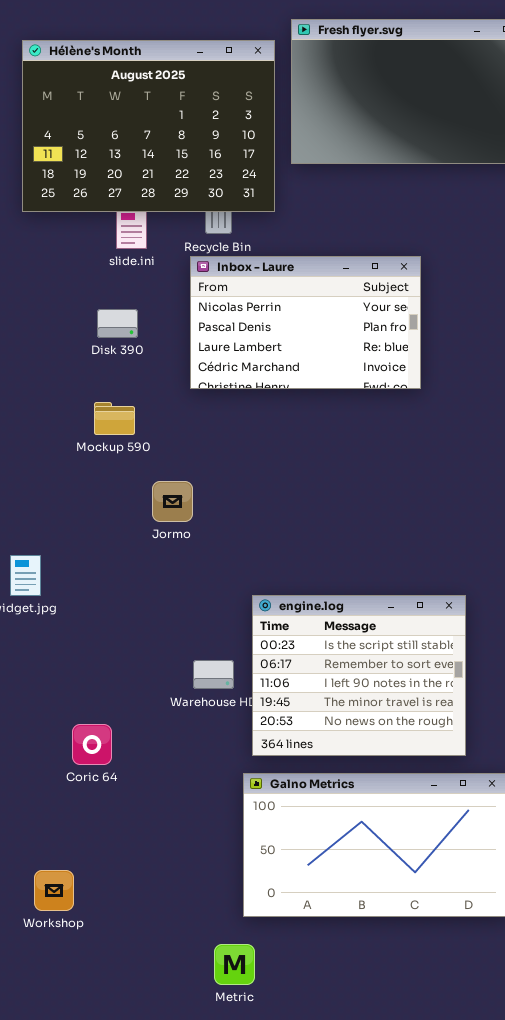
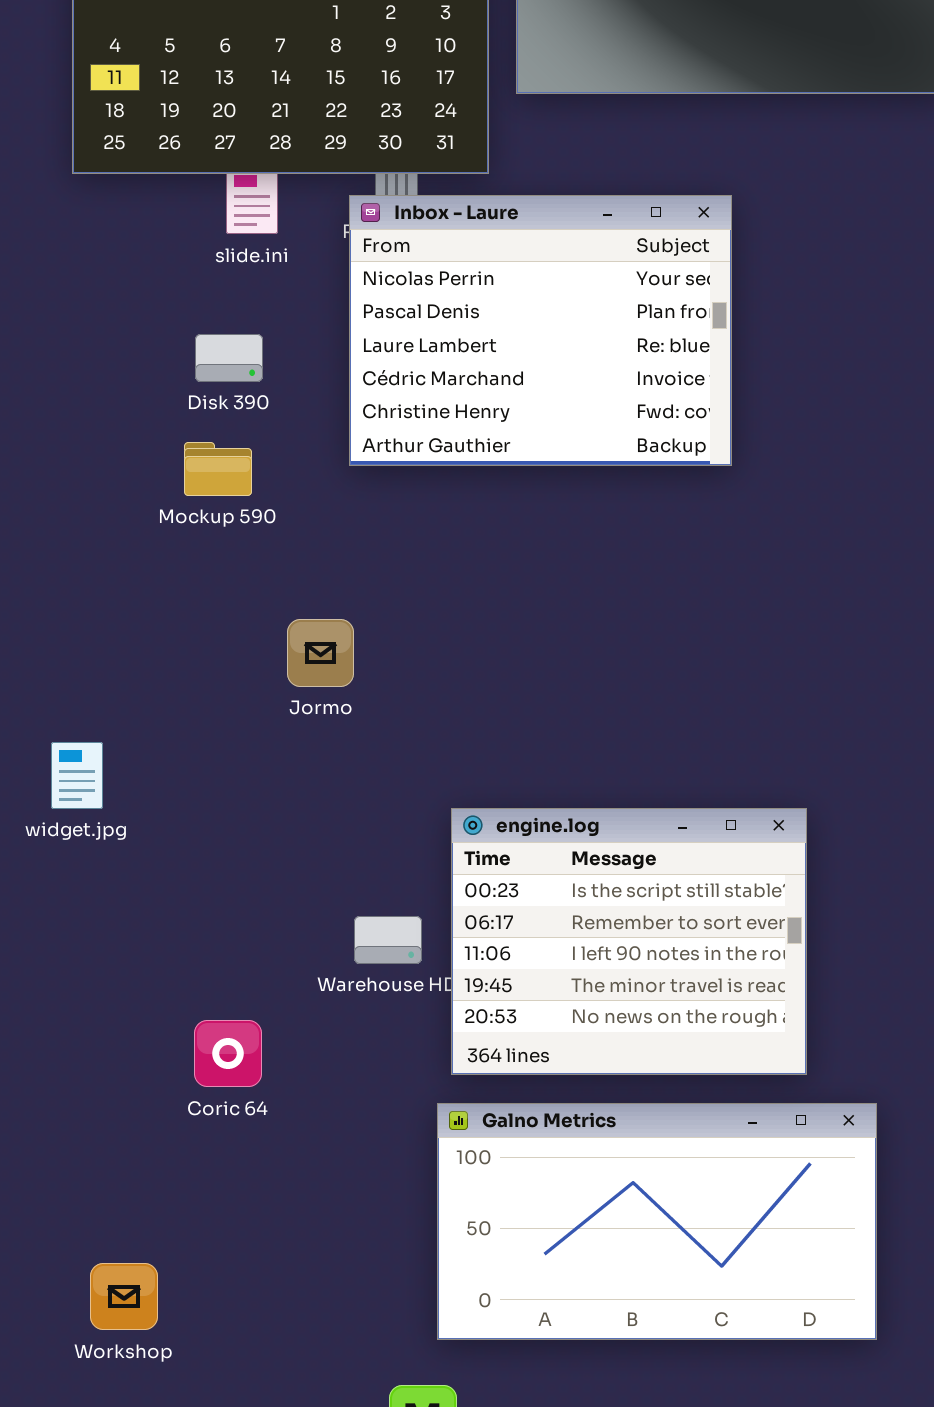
Inbox - Laure: [190,256,421,389] -> [349,195,732,466], resized
Mockup 590: [94,402,135,435] -> [184,442,252,496], moved
Coric 64: [72,724,112,765] -> [194,1020,262,1087], moved

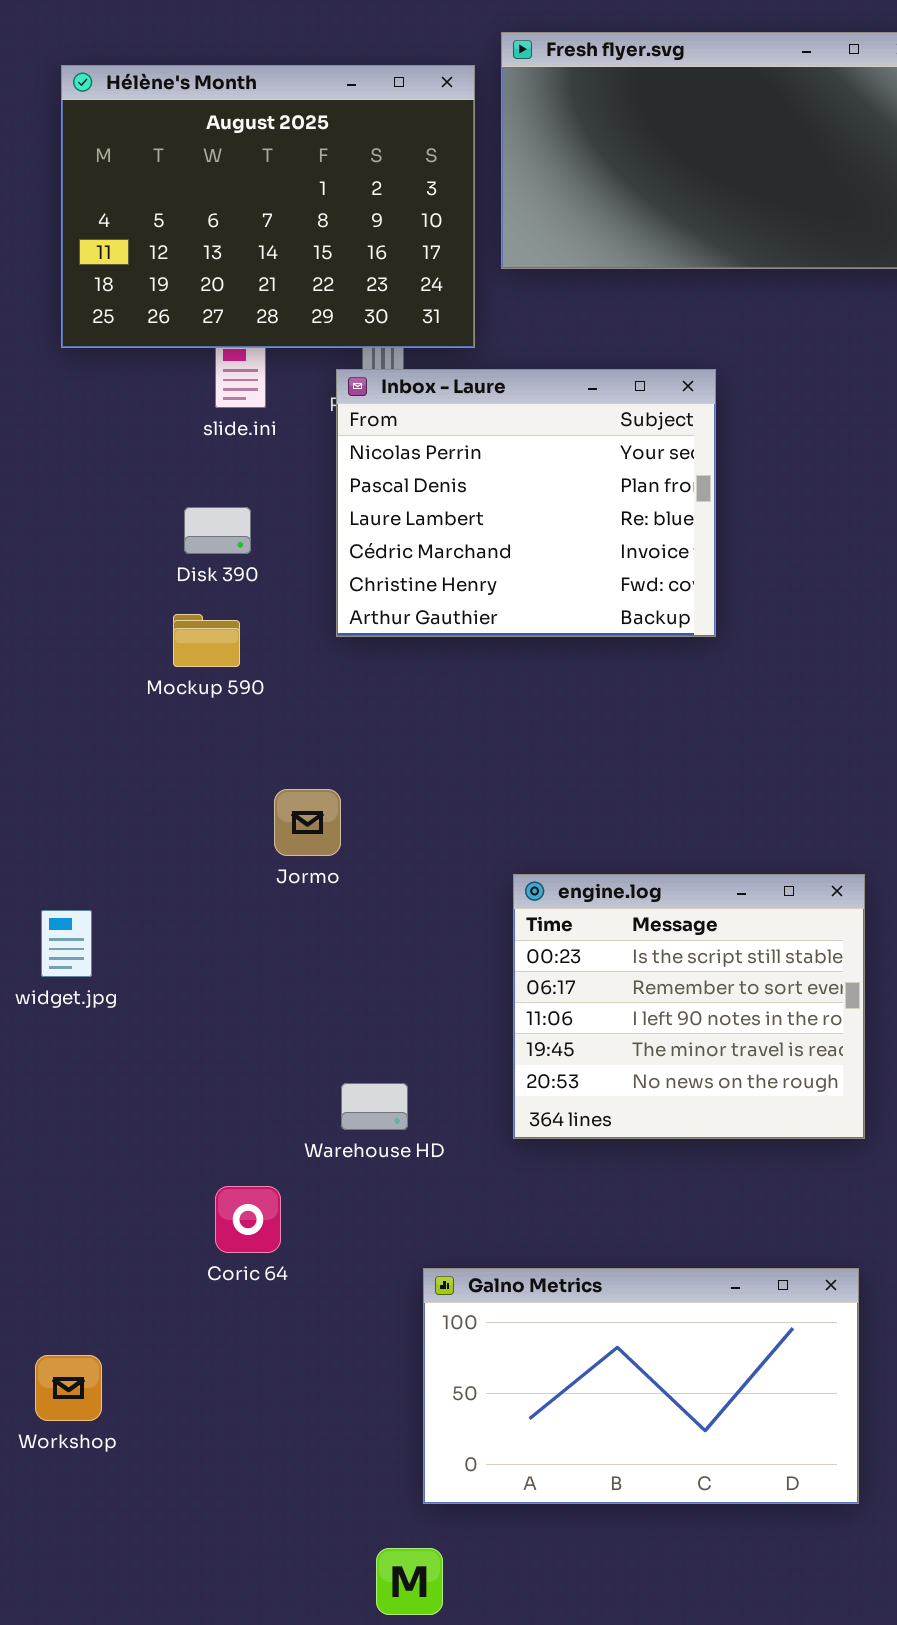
engine.log: [451,808,807,1075] -> [513,874,865,1139], moved
Coric 64: [194,1020,262,1087] -> [215,1186,281,1253], moved
Workshop: [90,1263,158,1330] -> [35,1355,102,1421], moved

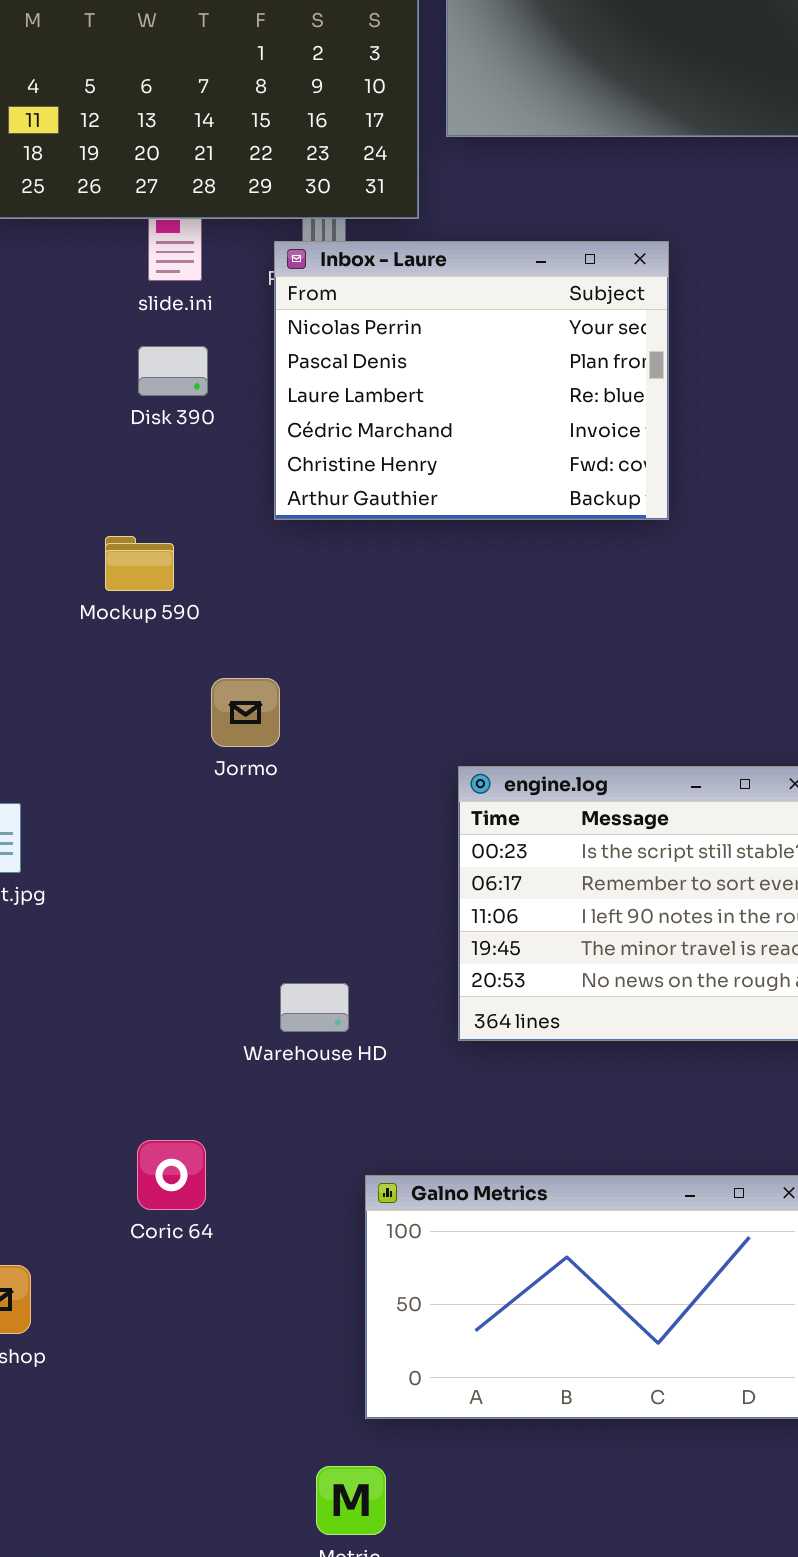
Disk 390: [184,507,251,554] -> [138,346,208,396], moved
Mockup 590: [173,614,240,667] -> [105,536,174,591], moved
Coric 64: [215,1186,281,1253] -> [137,1140,206,1210], moved

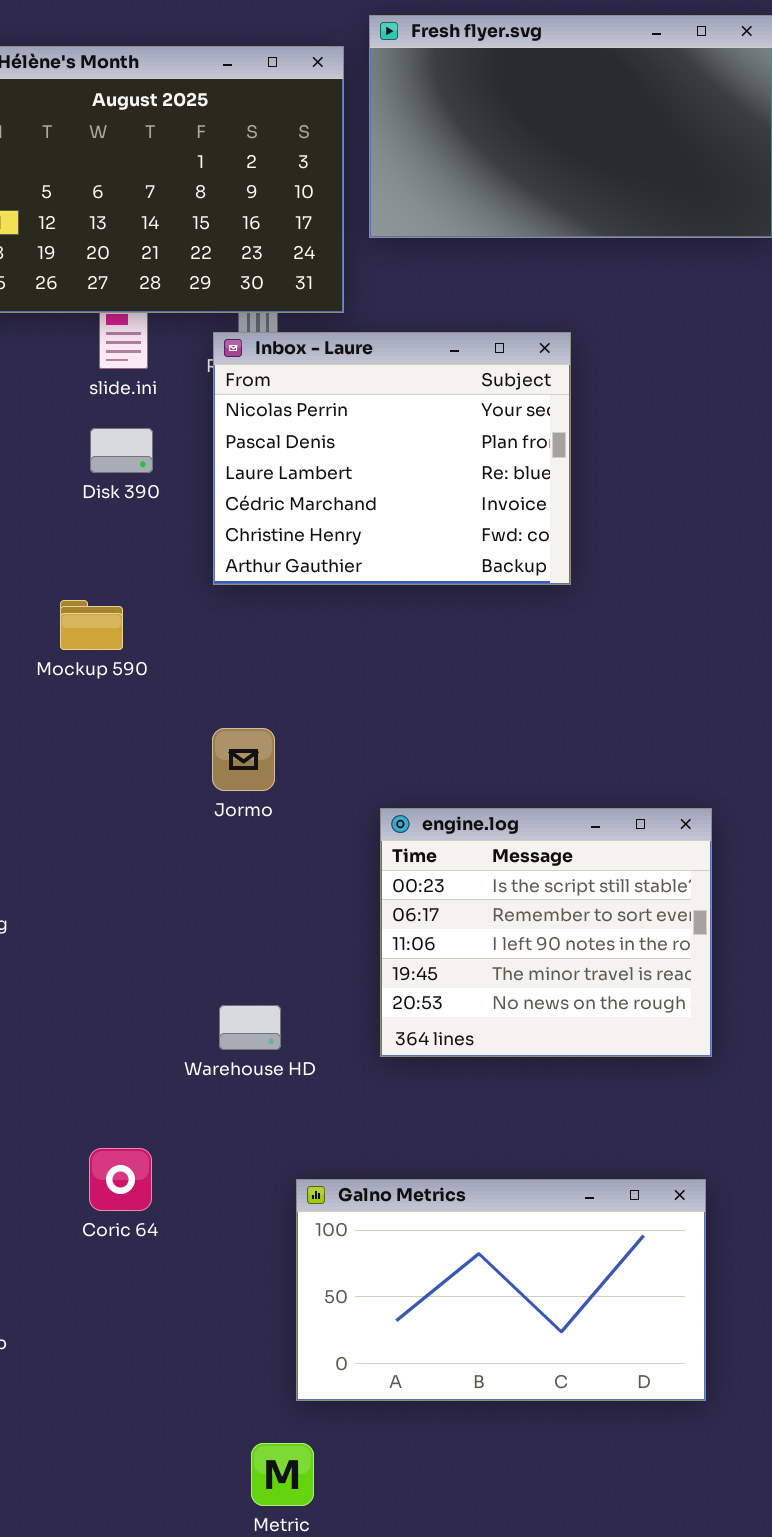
Jormo: [211,678,280,747] -> [212,728,275,791], moved

